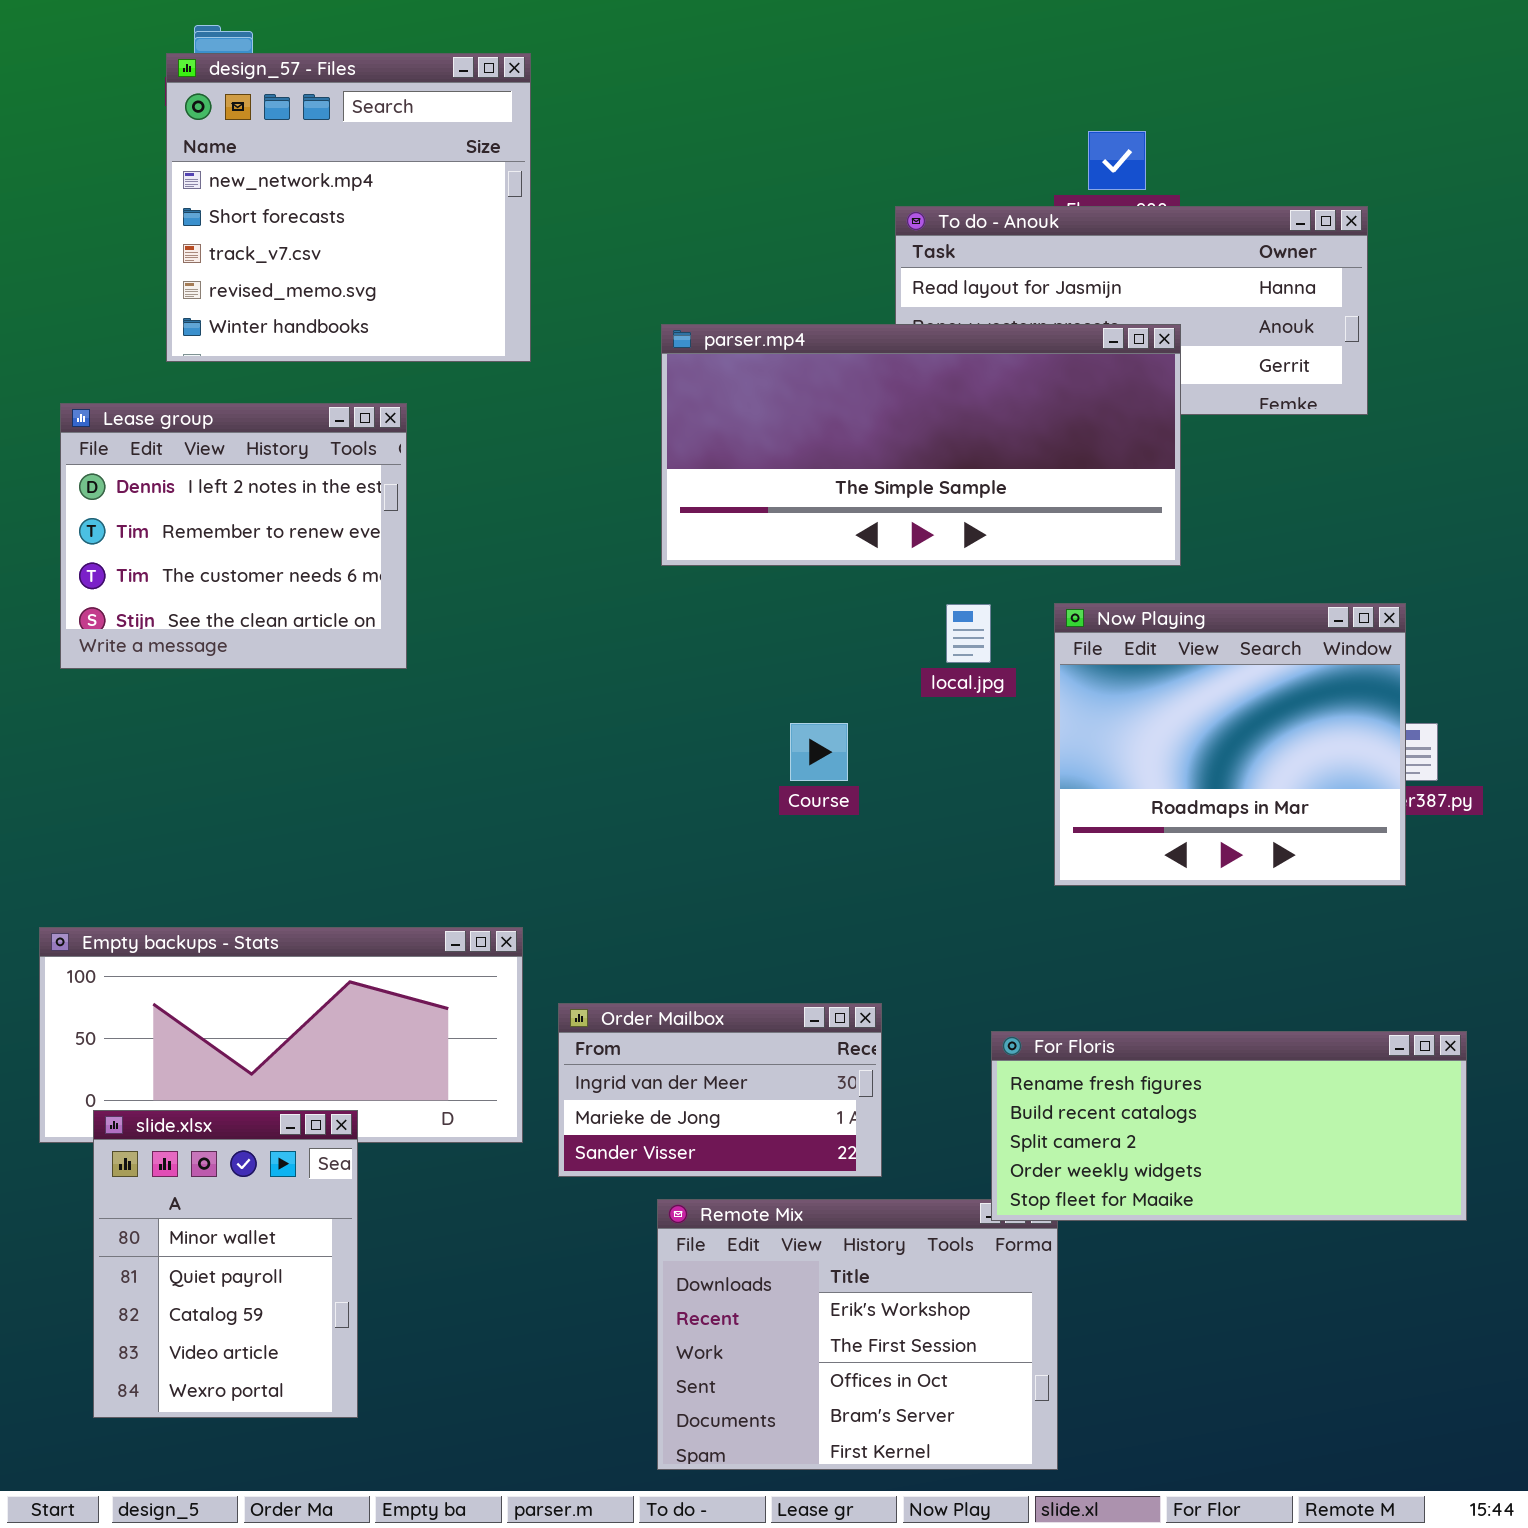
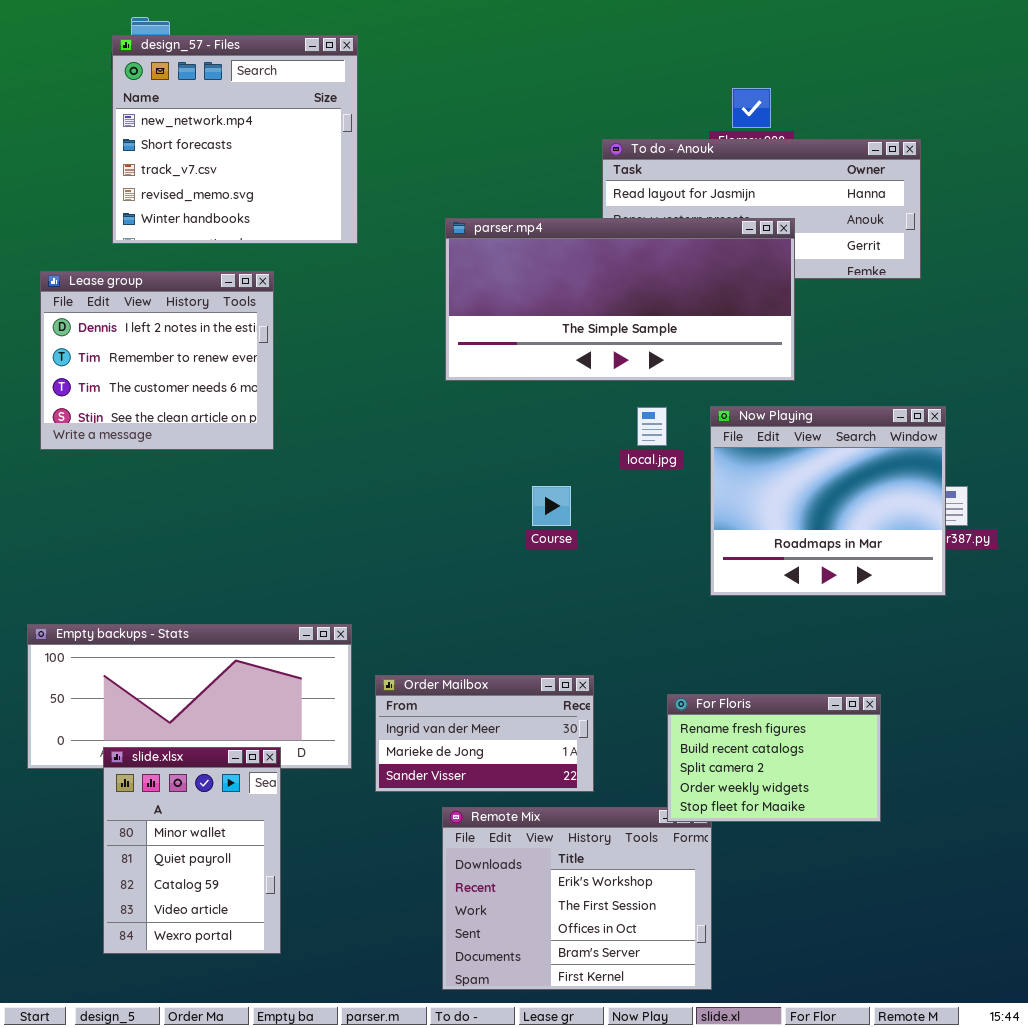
For Floris: [991,1031,1467,1221] -> [667,694,881,822], resized
slide.xlsx: [93,1110,358,1418] -> [103,747,281,954], moved

